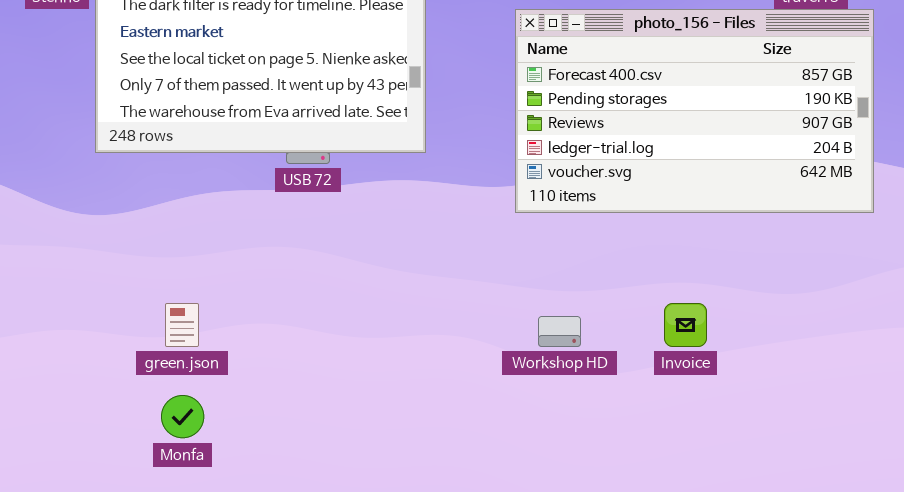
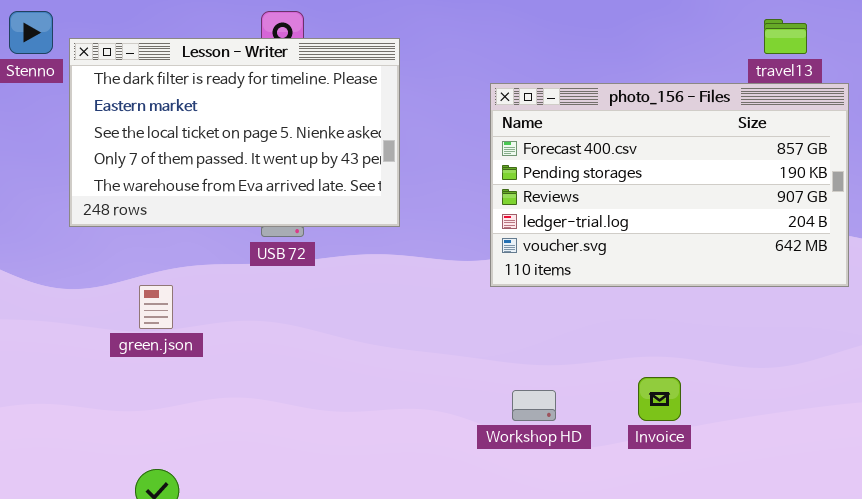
green.json: [165,303,199,347] -> [139,285,173,329], moved

